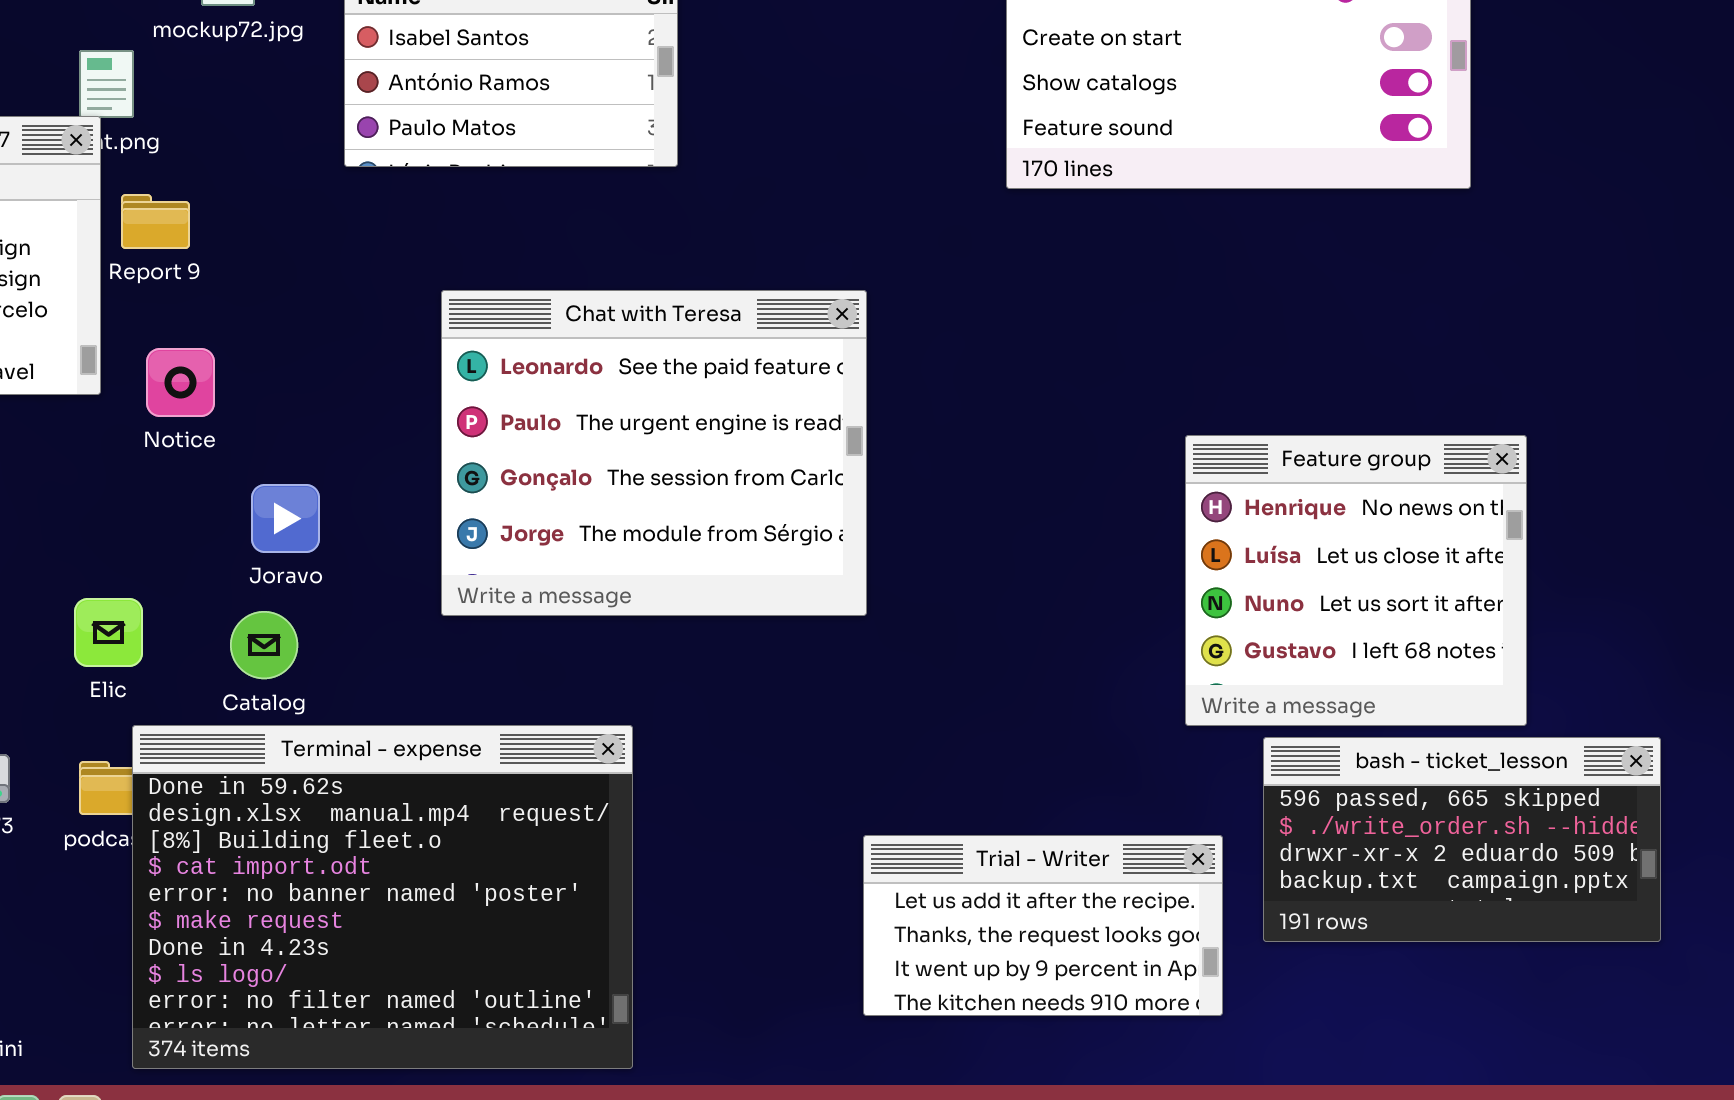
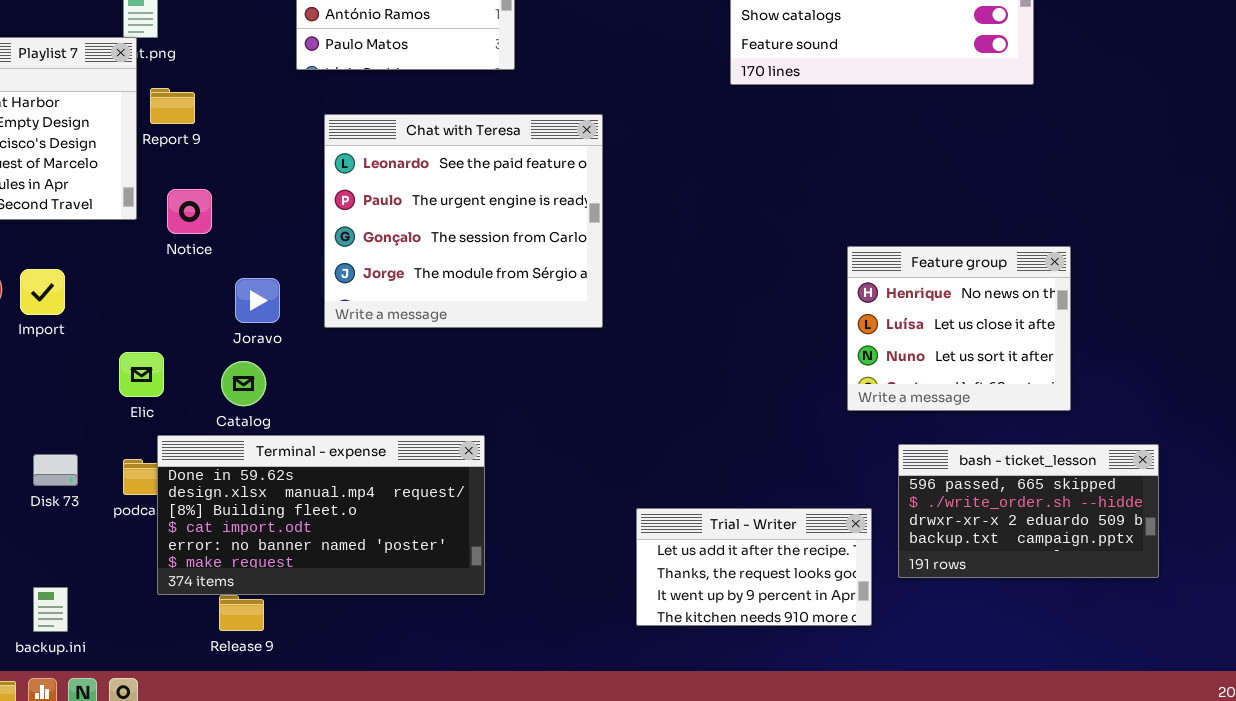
Chat with Teresa: [441,290,867,616] -> [324,114,603,328], moved
Feature group: [1185,435,1527,726] -> [847,246,1071,411], resized
Terminal - expense: [132,725,633,1069] -> [157,435,485,595], resized

